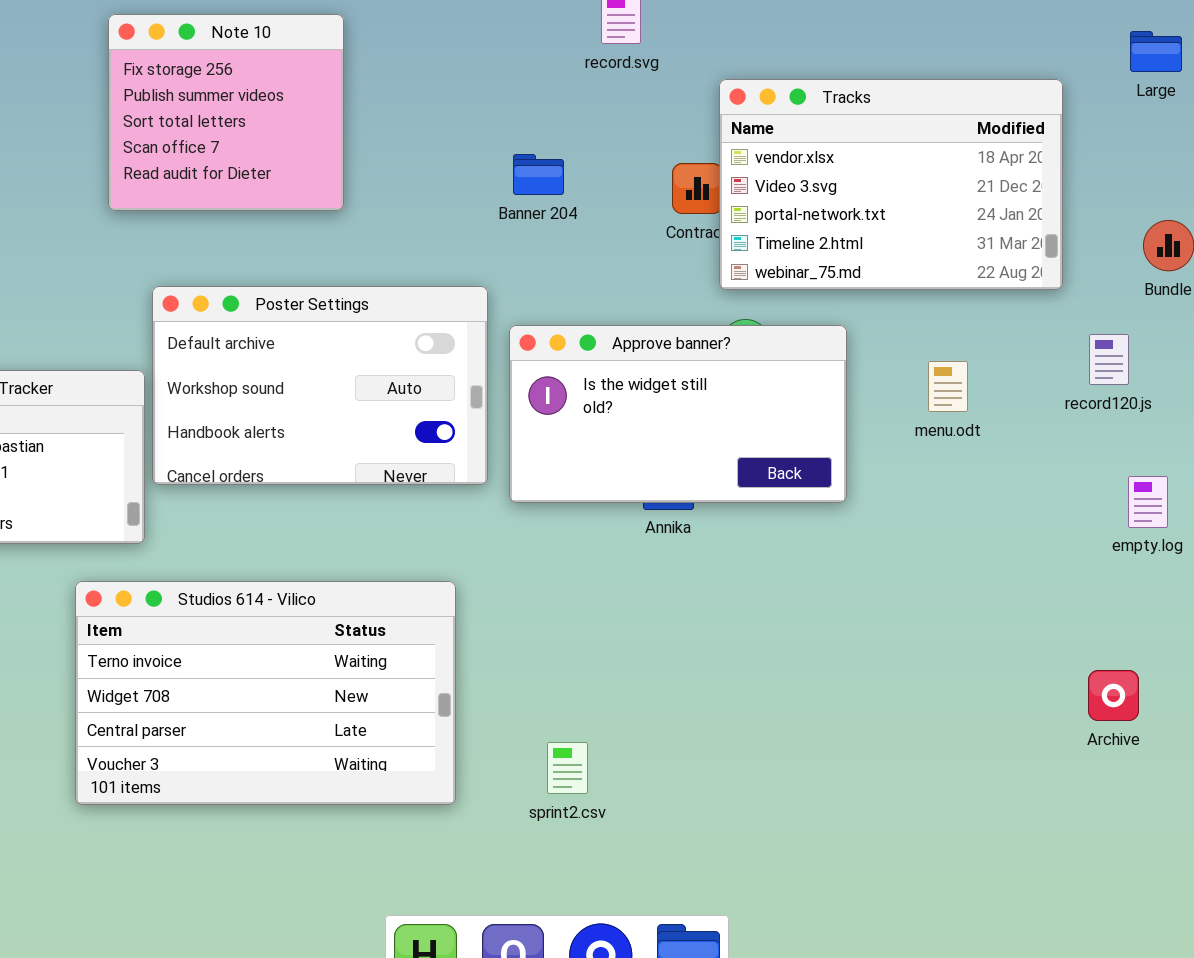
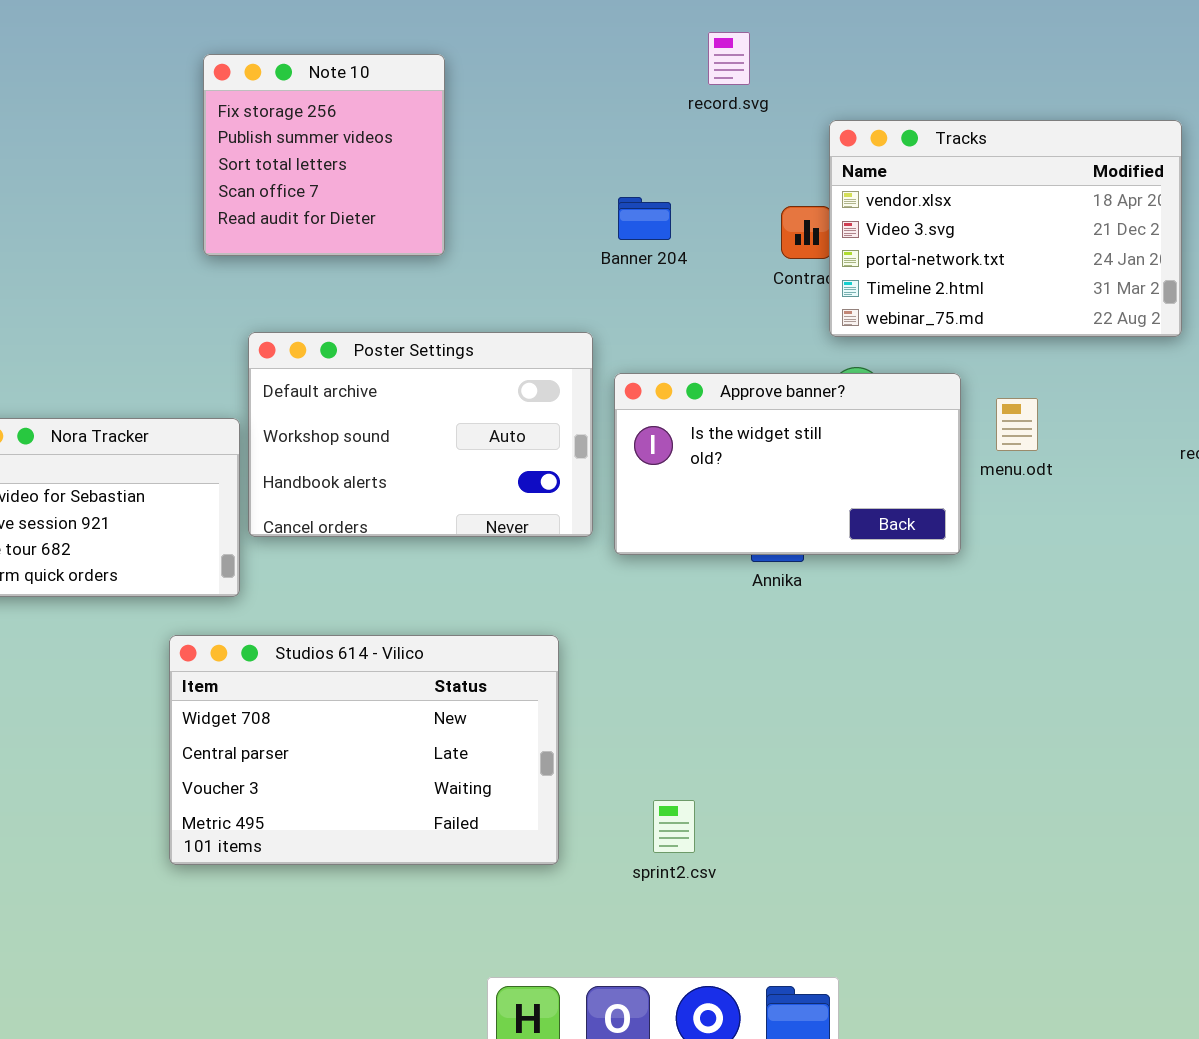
menu.odt: [928,361,968,412] -> [996,398,1038,451], moved
Studios 614 - Vilico: [75,581,456,805] -> [169,635,559,865], scrolled down 1 row

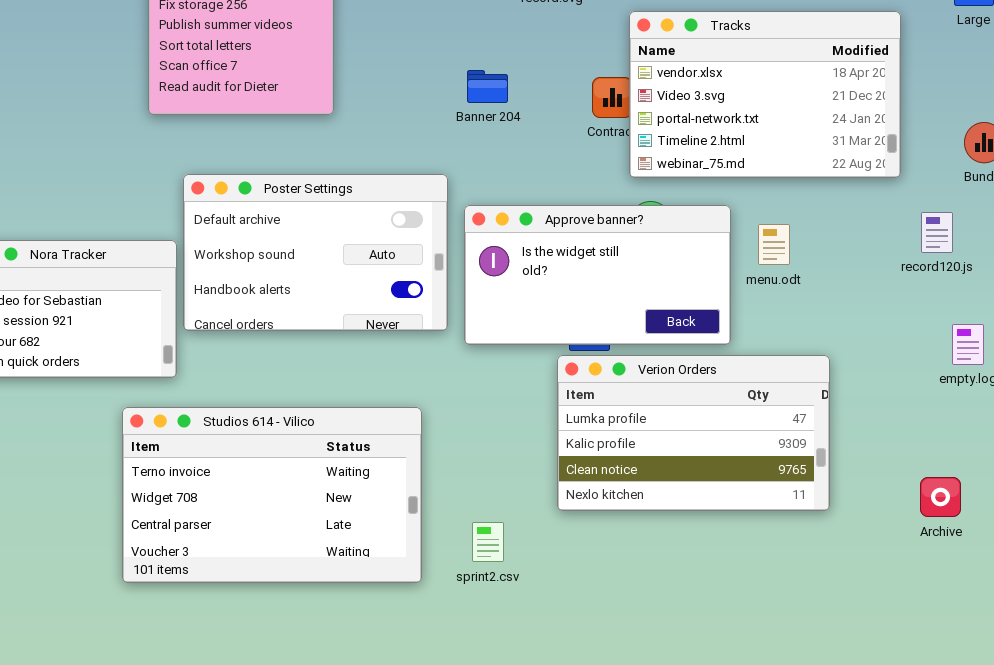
Verion Orders: none -> [557,355,830,511], opened
Studios 614 - Vilico: [169,635,559,865] -> [122,407,422,583], scrolled up 1 row
sprint2.csv: [653,800,695,853] -> [472,522,504,562], moved

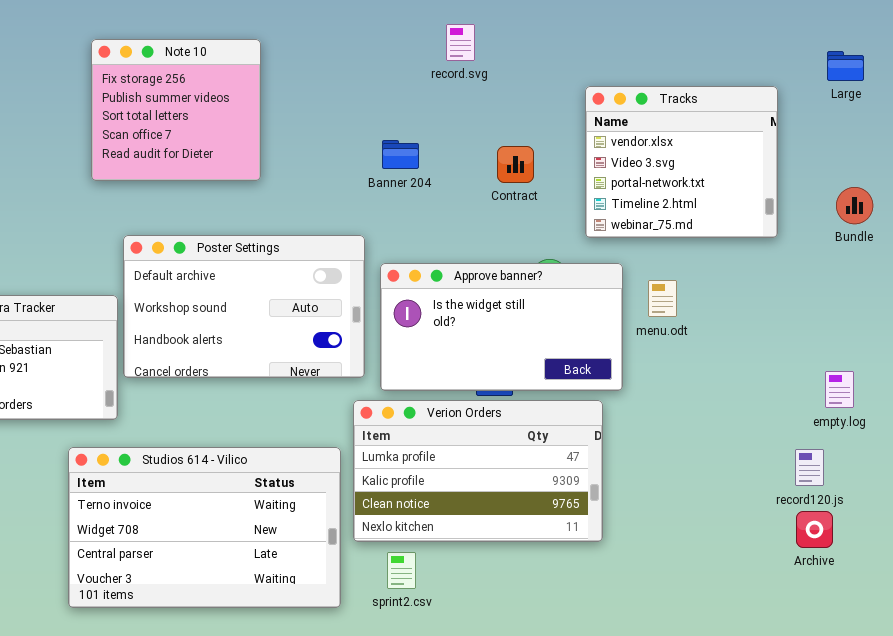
Tracks: [629,11,901,178] -> [585,86,778,238], resized
record120.js: [921,212,953,253] -> [795,449,824,486], moved
Verion Orders: [557,355,830,511] -> [353,400,603,542], moved

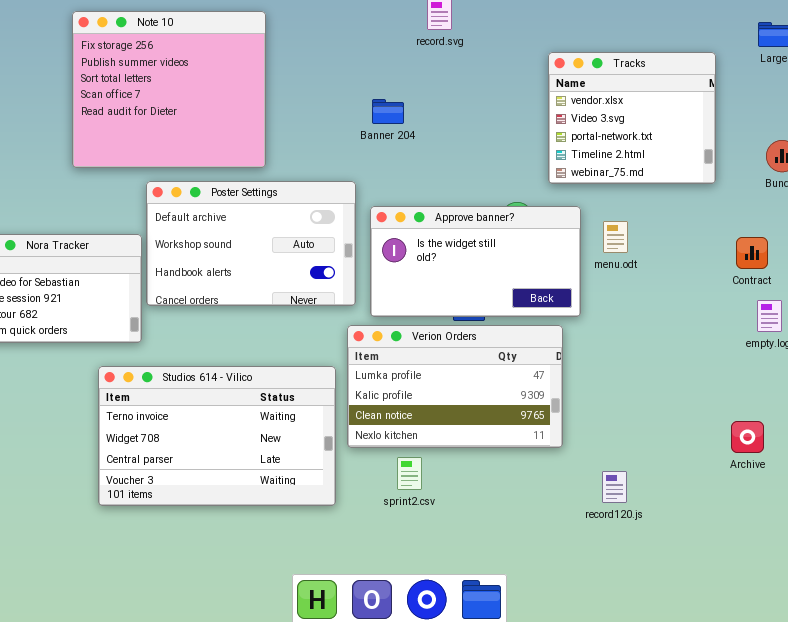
Note 10: [91,39,261,181] -> [72,11,266,168], resized
Contract: [497,146,534,183] -> [736,237,768,269], moved
record120.js: [795,449,824,486] -> [602,471,627,503], moved
sprint2.csv: [387,552,416,589] -> [397,457,422,490], moved

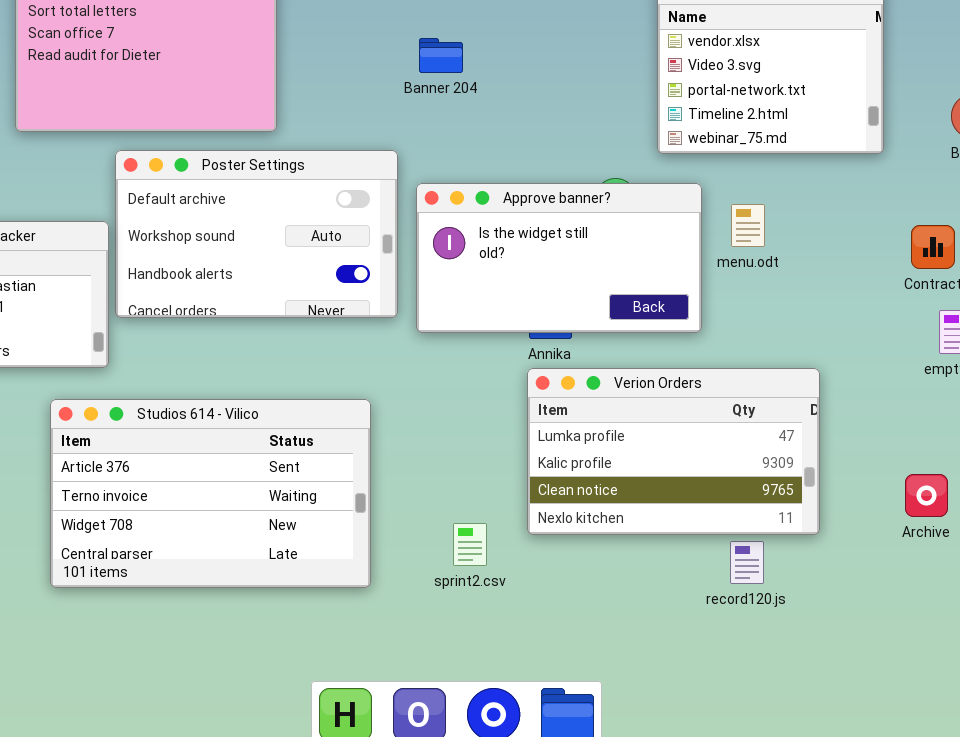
Verion Orders: [347,325,563,448] -> [527,368,820,535], moved
Studios 614 - Vilico: [98,366,336,506] -> [50,399,371,588], scrolled up 1 row

